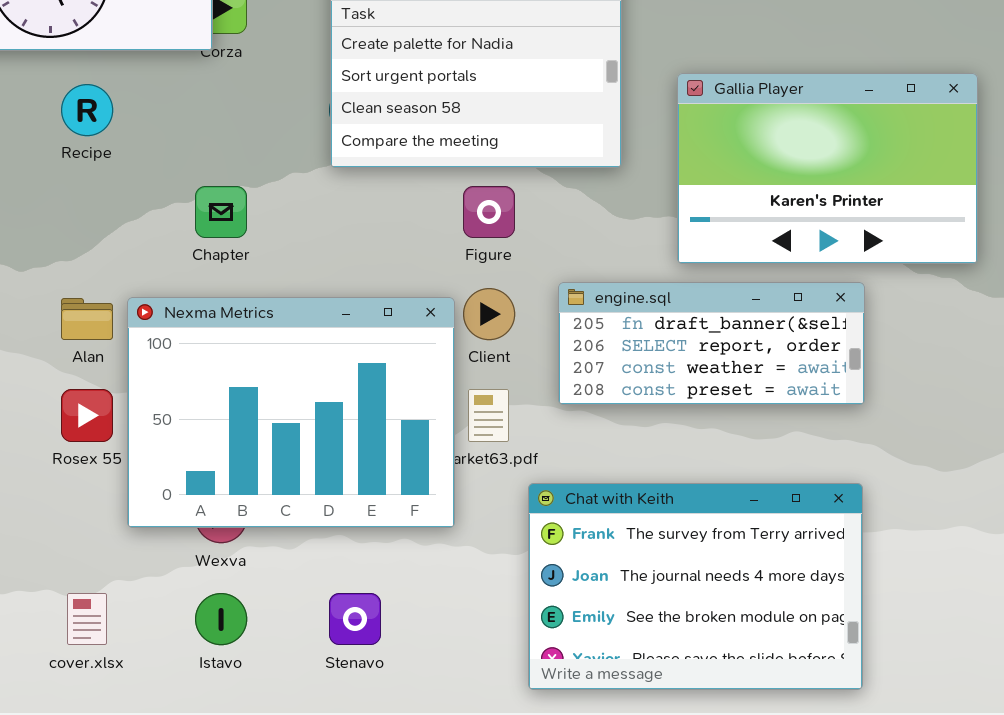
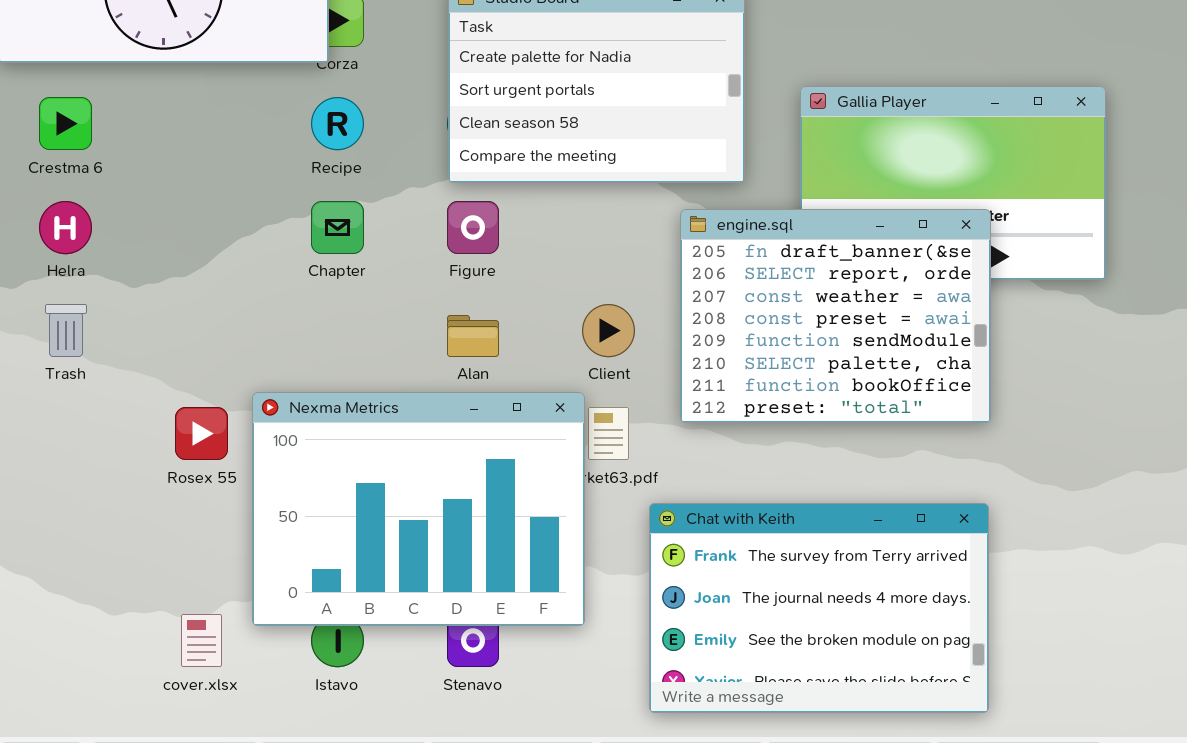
Recipe: [61,84,113,136] -> [311,97,364,150], moved
Figure: [463,186,515,238] -> [447,201,499,254], moved
engine.sql: [558,282,865,405] -> [680,209,991,423], resized
Nexma Metrics: [127,297,455,528] -> [252,392,585,626], moved
Alan: [61,298,113,340] -> [447,315,499,357], moved

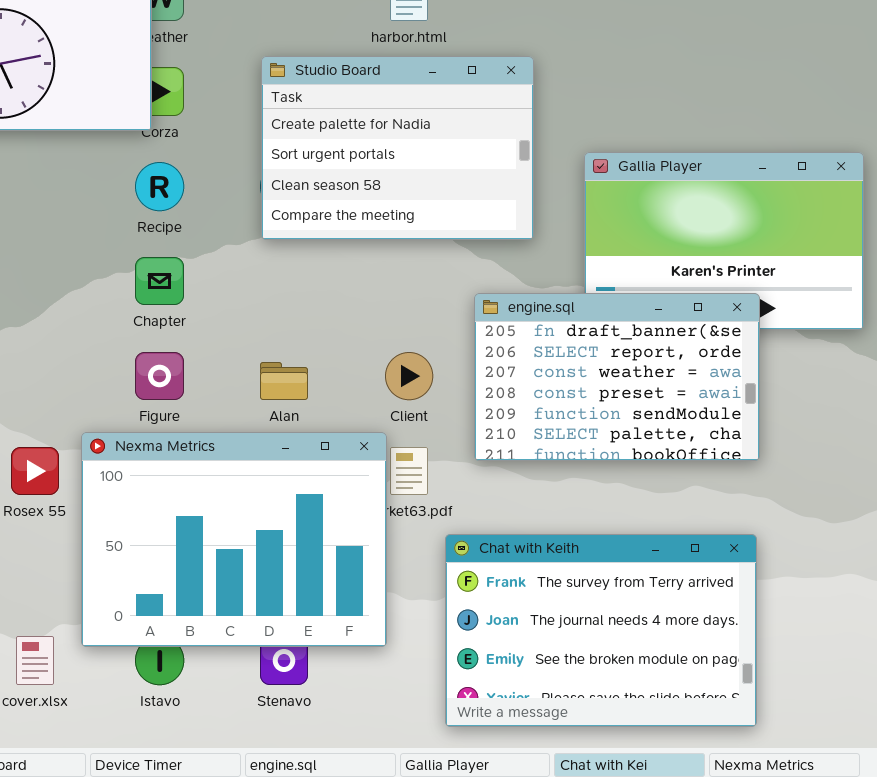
Figure: [447,201,499,254] -> [135,352,184,400], moved
engine.sql: [680,209,991,423] -> [474,293,760,461], resized

